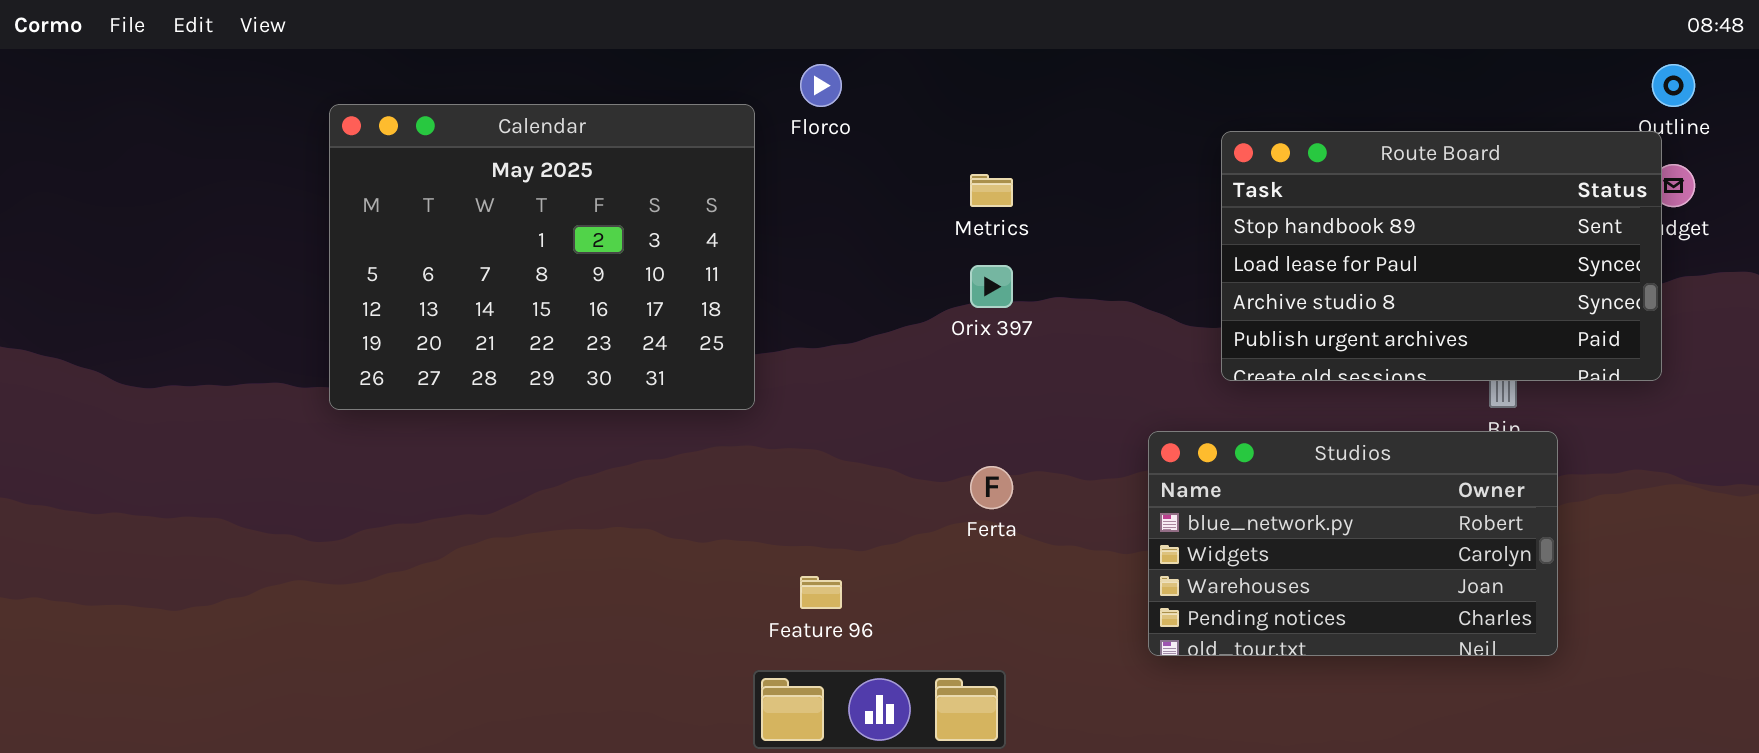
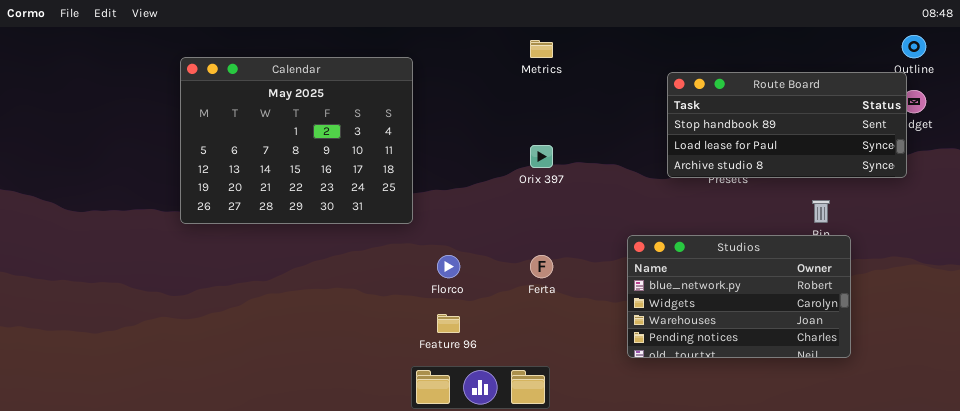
Florco: [800,64,842,107] -> [437,255,460,278], moved
Route Board: [1221,131,1662,381] -> [667,72,907,178], resized
Metrics: [970,174,1013,207] -> [530,40,553,58], moved

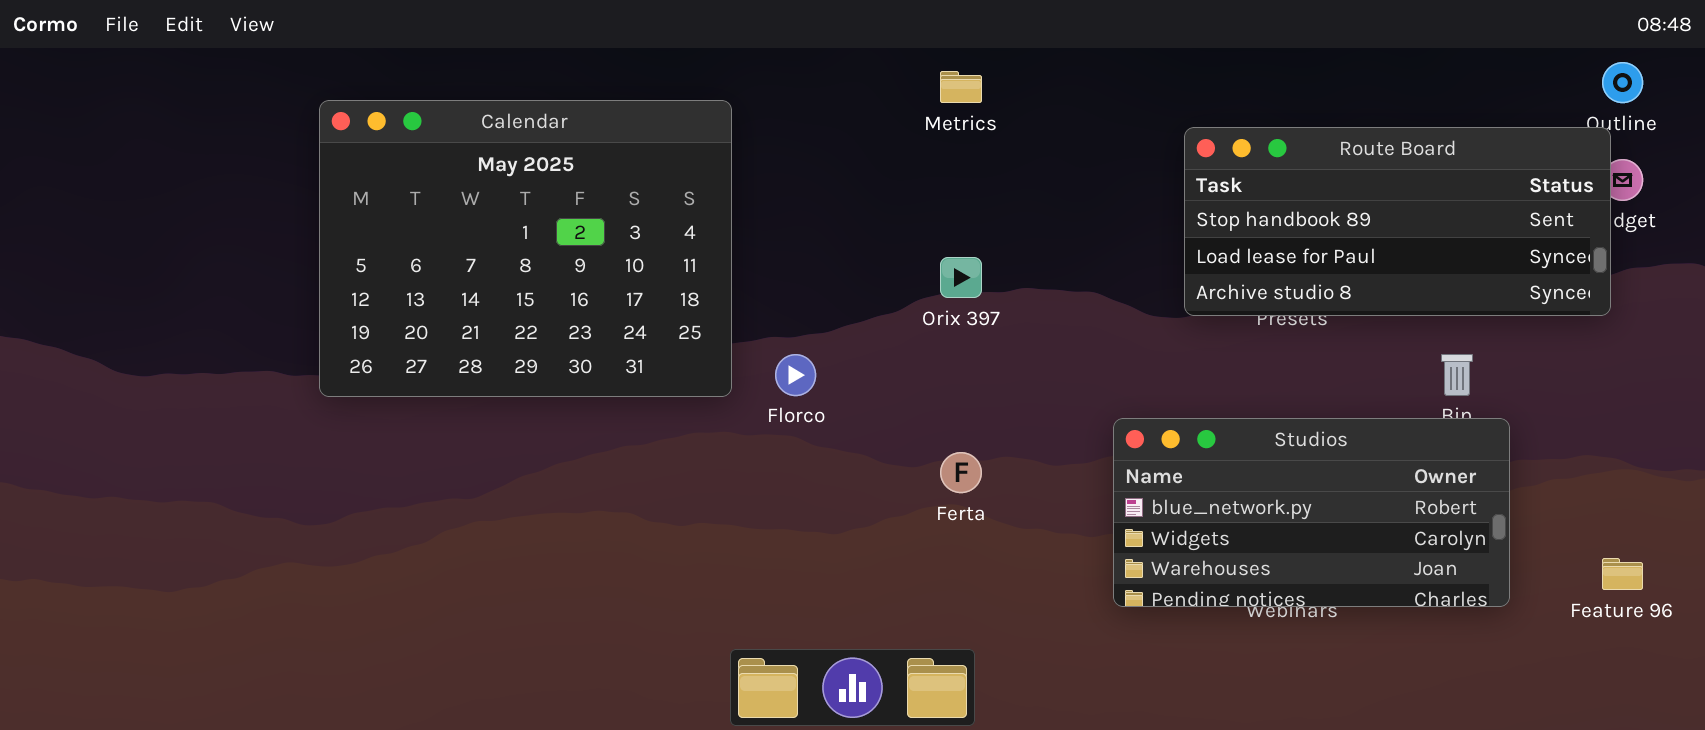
Studios: [627,235,851,358] -> [1113,418,1510,607], resized
Florco: [437,255,460,278] -> [775,354,816,396], moved
Feature 96: [437,314,460,333] -> [1602,558,1643,590], moved

